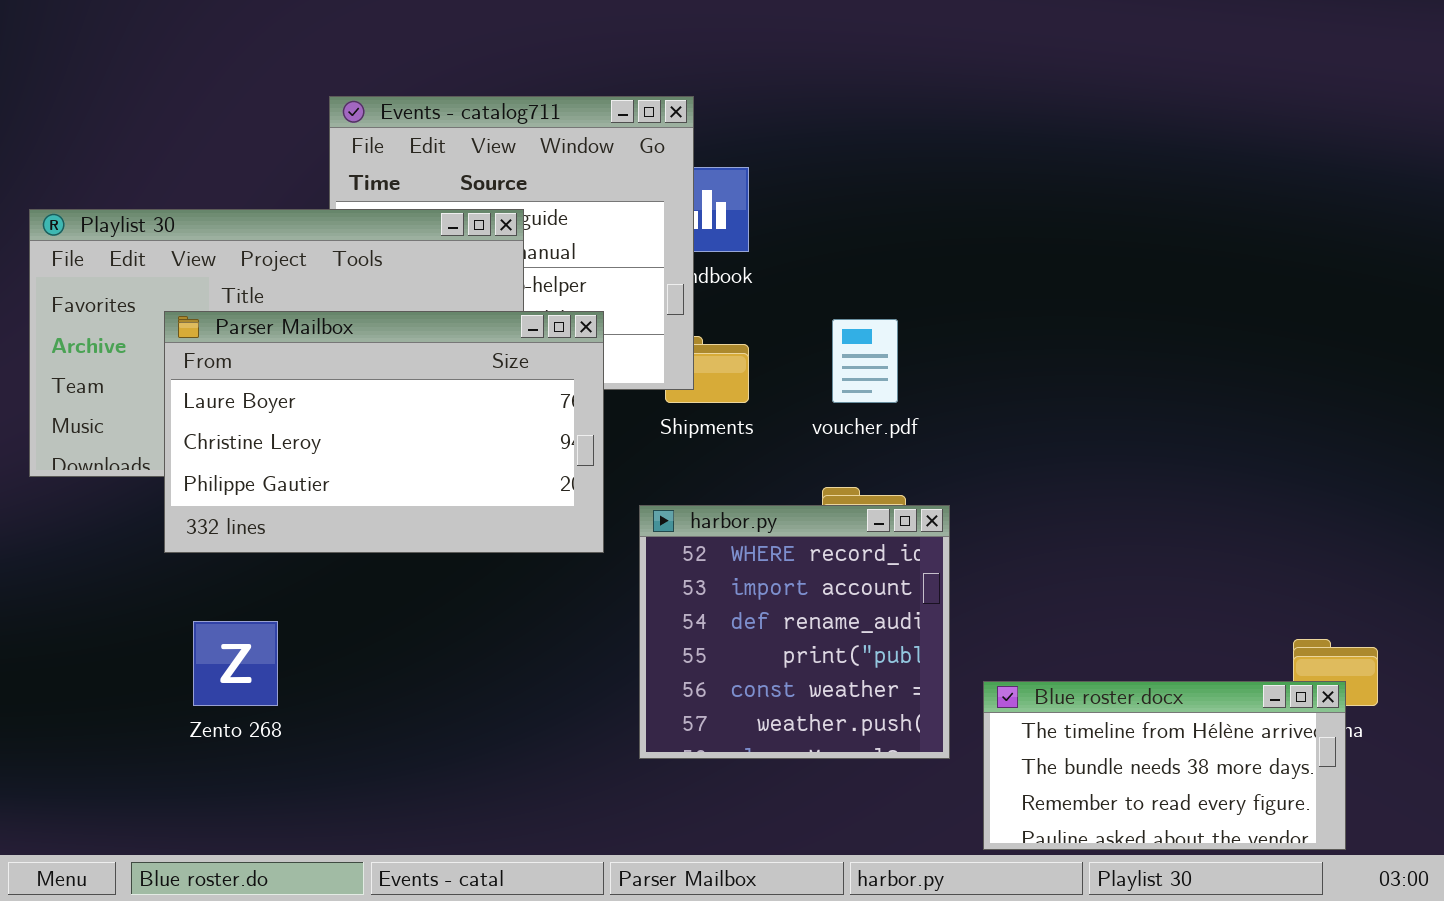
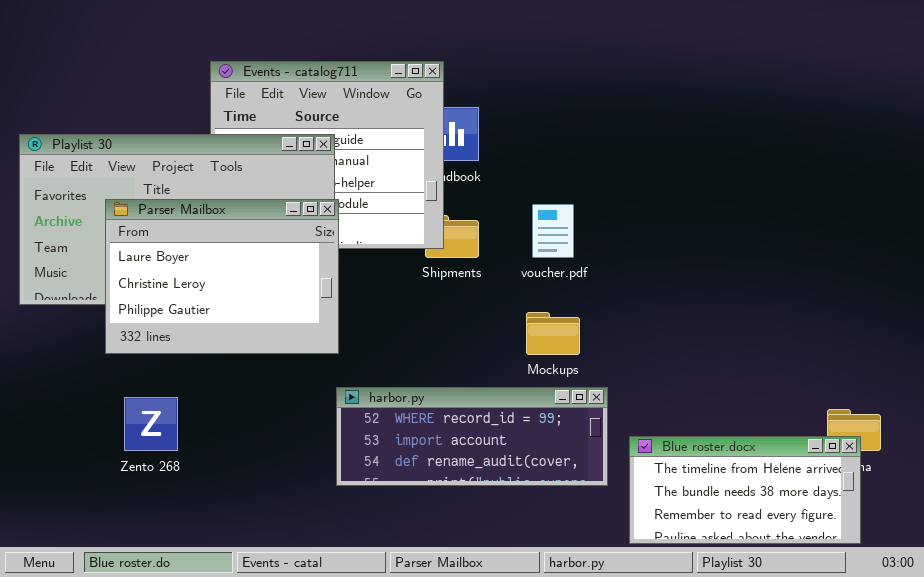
Parser Mailbox: [164,311,604,553] -> [105,199,339,354], resized
harbor.py: [639,505,950,759] -> [336,387,608,486], resized

